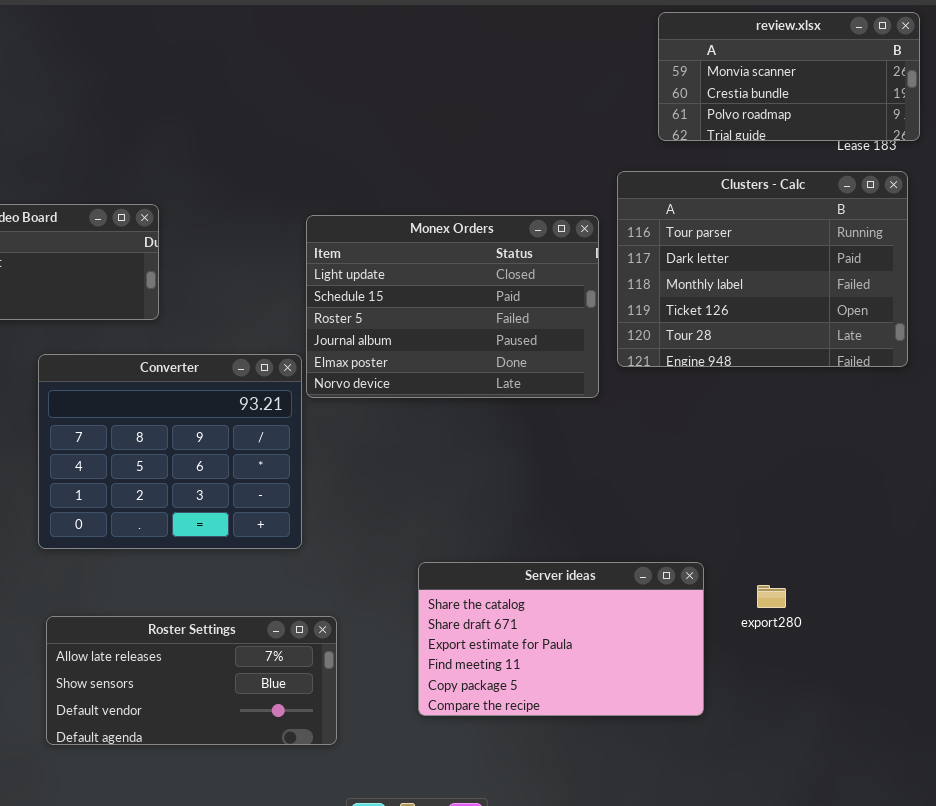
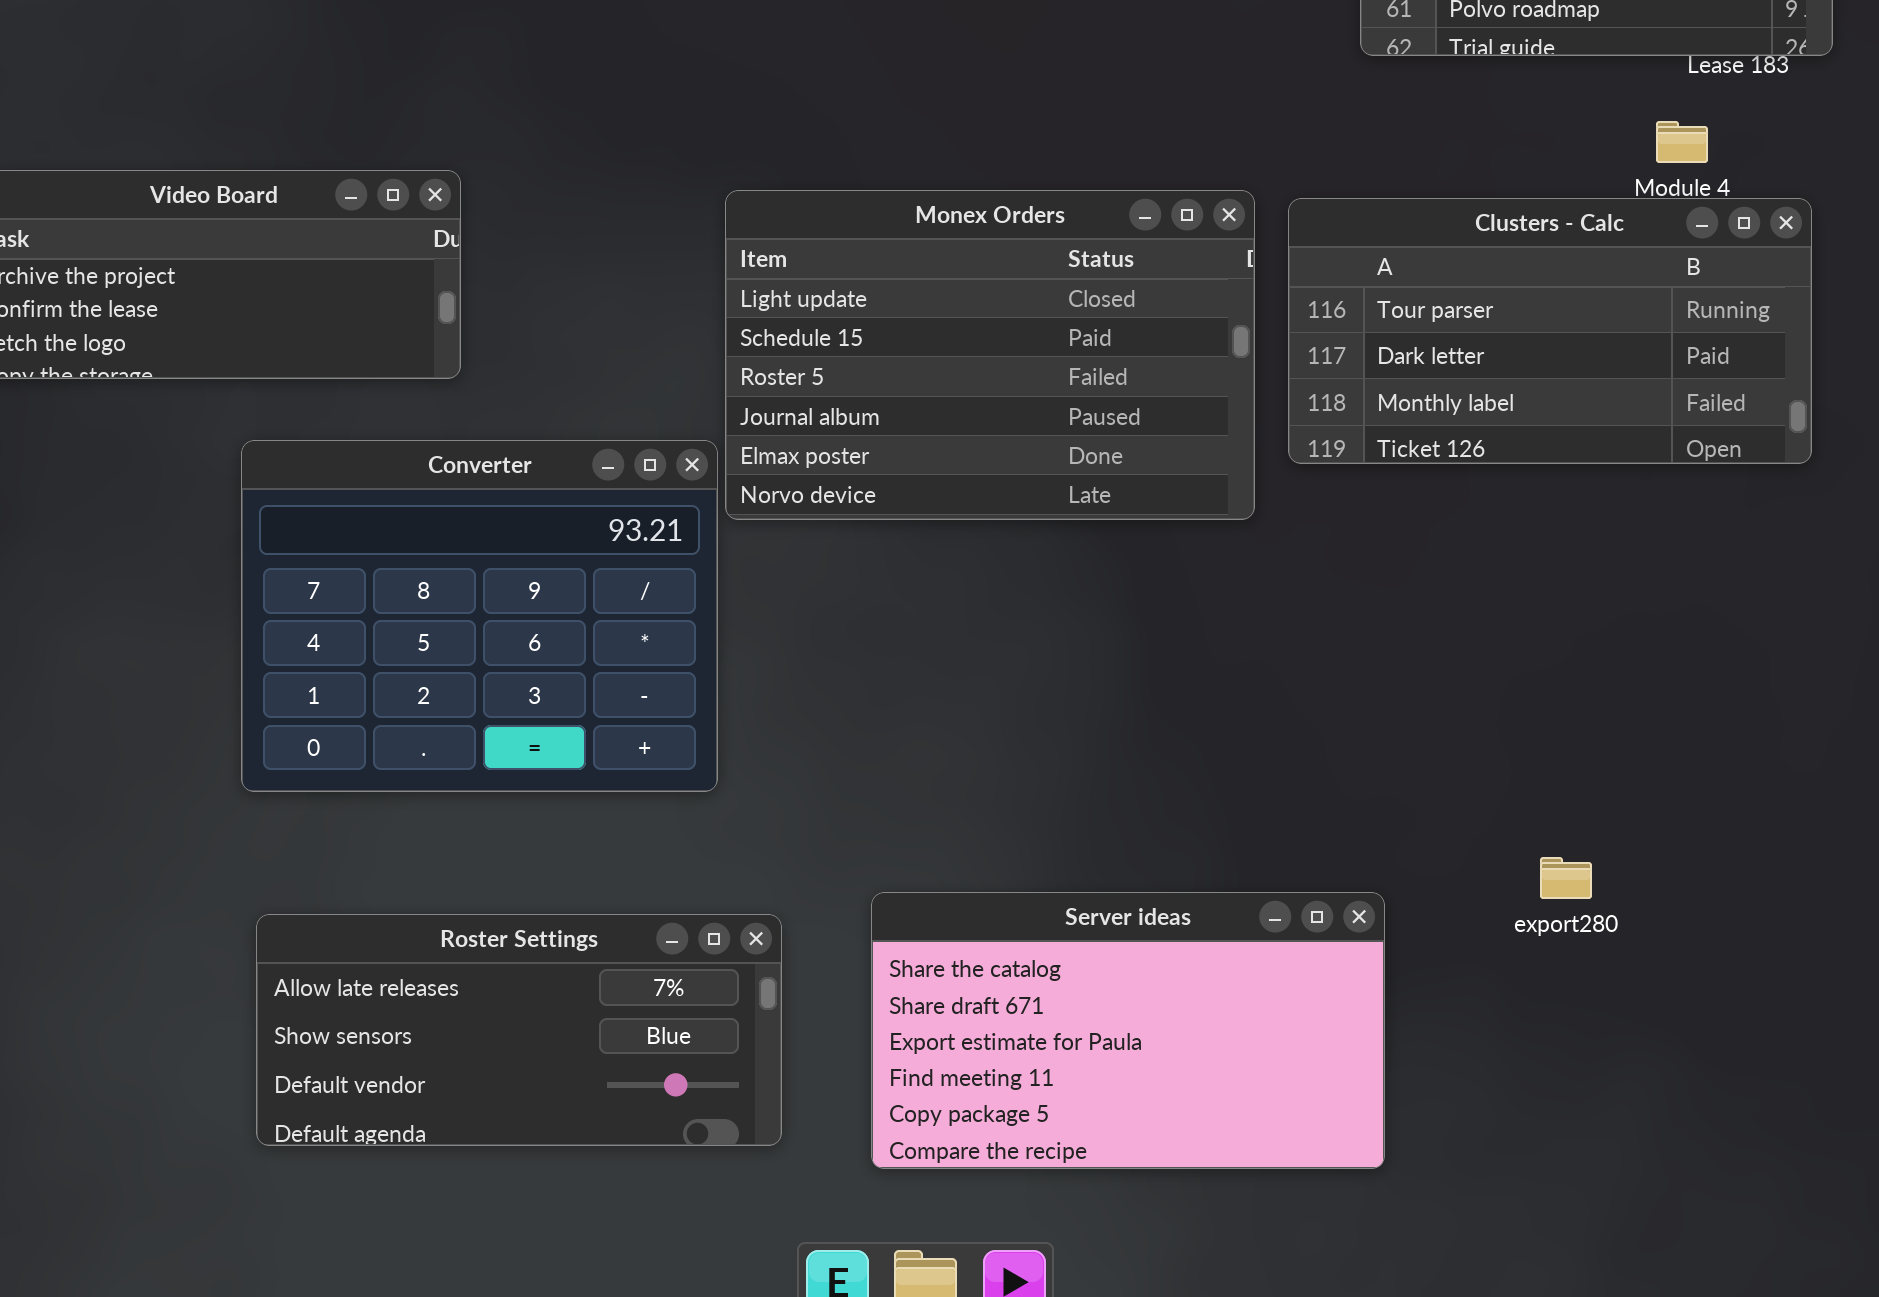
Clusters - Calc: [617,171,908,367] -> [1288,198,1812,464], resized
Server ideas: [418,562,704,716] -> [871,892,1385,1169], moved

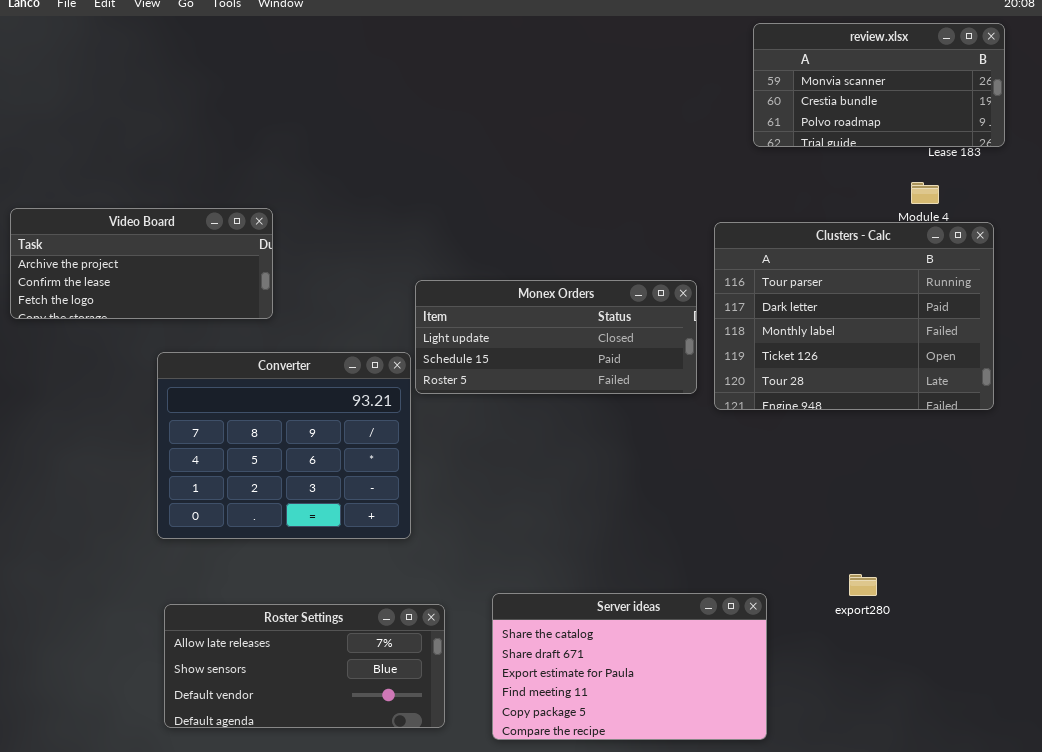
Monex Orders: [725,190,1255,520] -> [415,280,697,394], resized
Clusters - Calc: [1288,198,1812,464] -> [714,222,994,410], resized

